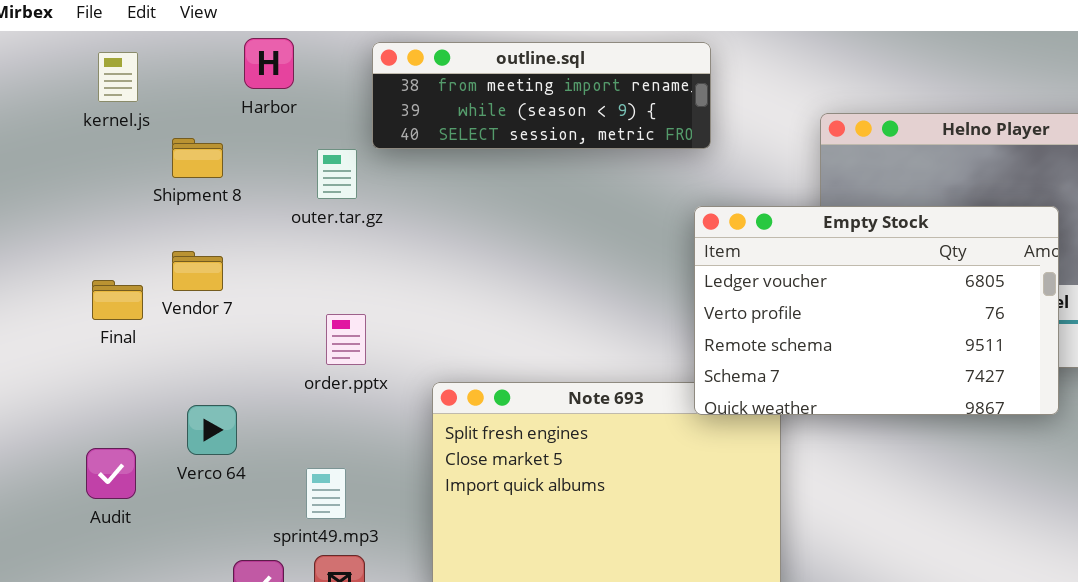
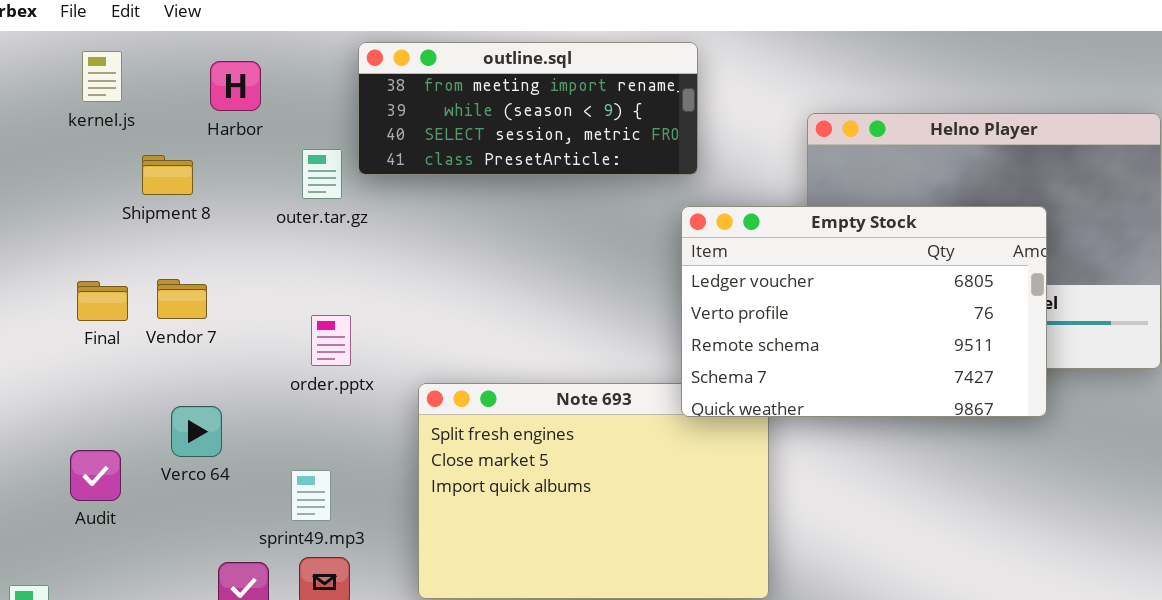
Harbor: [244,38,294,89] -> [210,61,261,111], moved
outline.sql: [372,42,711,149] -> [358,42,698,175], resized
Shipment 8: [172,138,223,178] -> [142,155,193,195], moved
Vendor 7: [172,251,223,291] -> [157,279,207,319], moved

